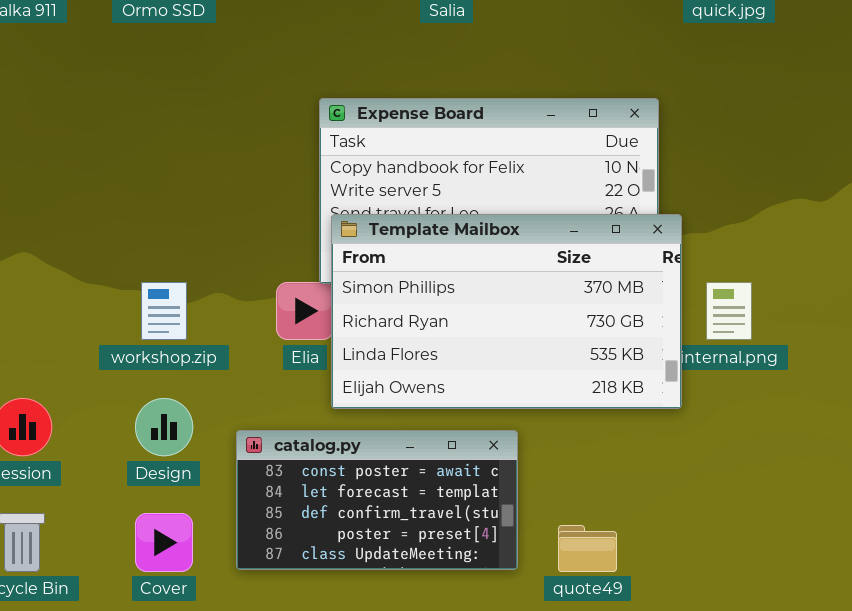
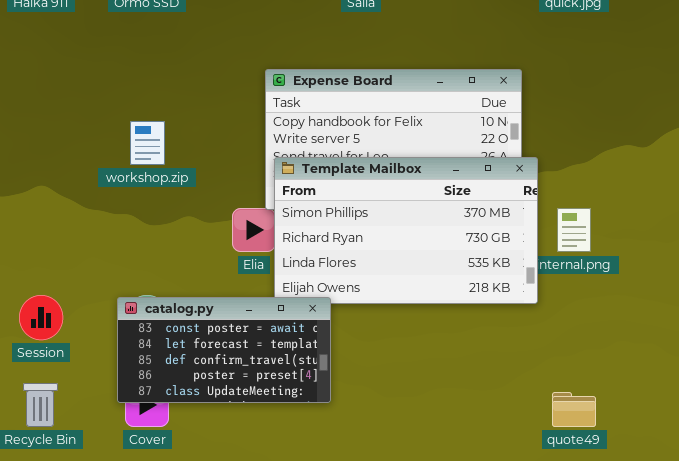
workshop.zip: [141,282,187,340] -> [130,121,165,165], moved
catalog.py: [236,430,518,570] -> [117,297,331,403], moved
quote49: [558,525,617,572] -> [552,392,596,427], moved

